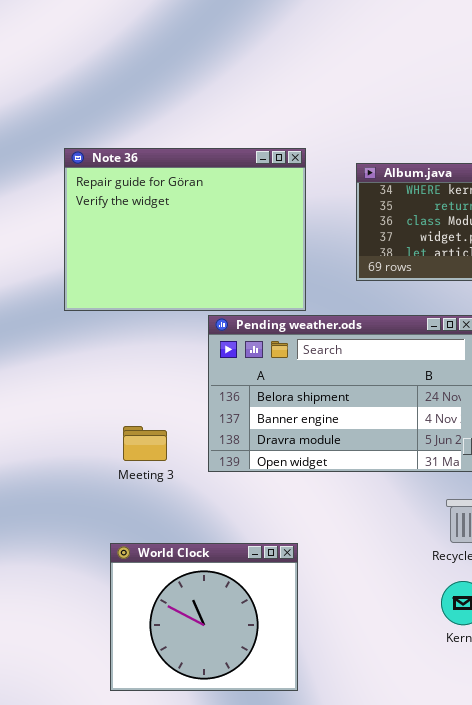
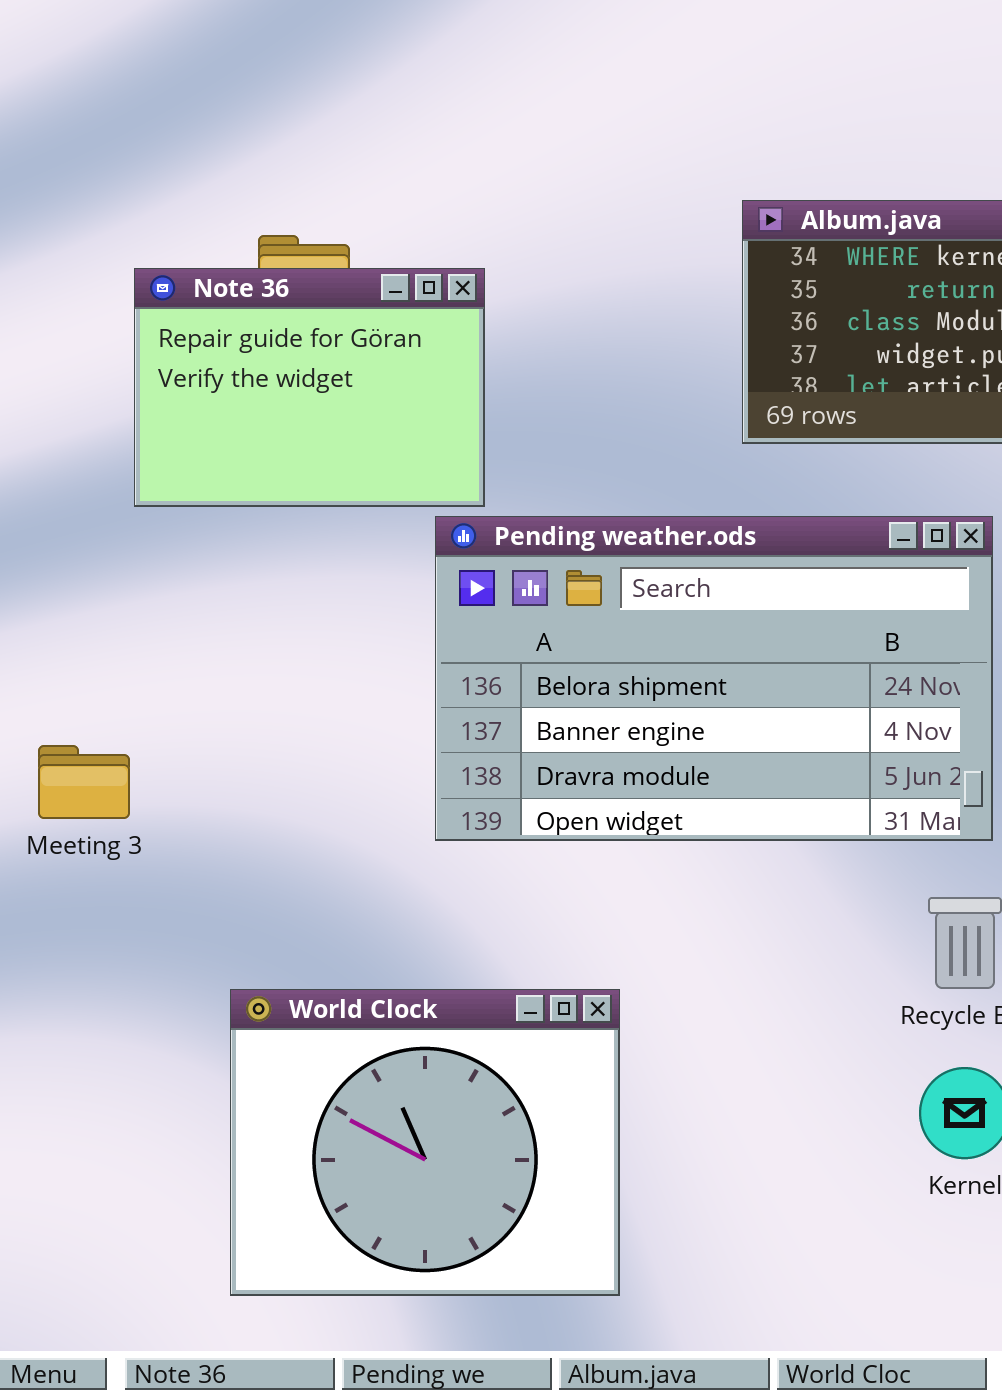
Note 36: [64,148,306,311] -> [134,268,485,507], resized
Meeting 3: [123,426,167,461] -> [38,745,130,819], moved

